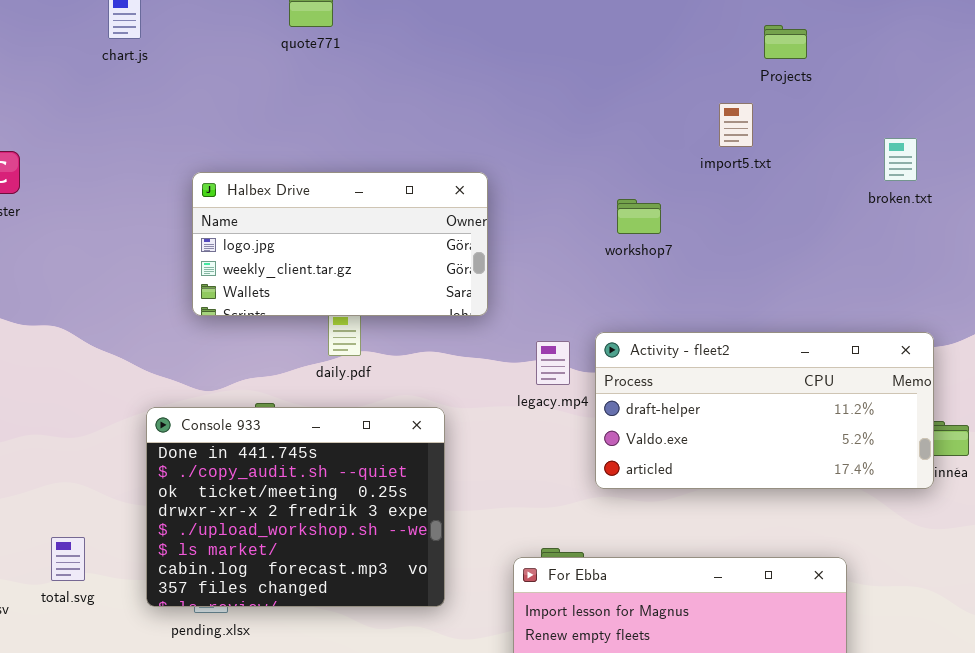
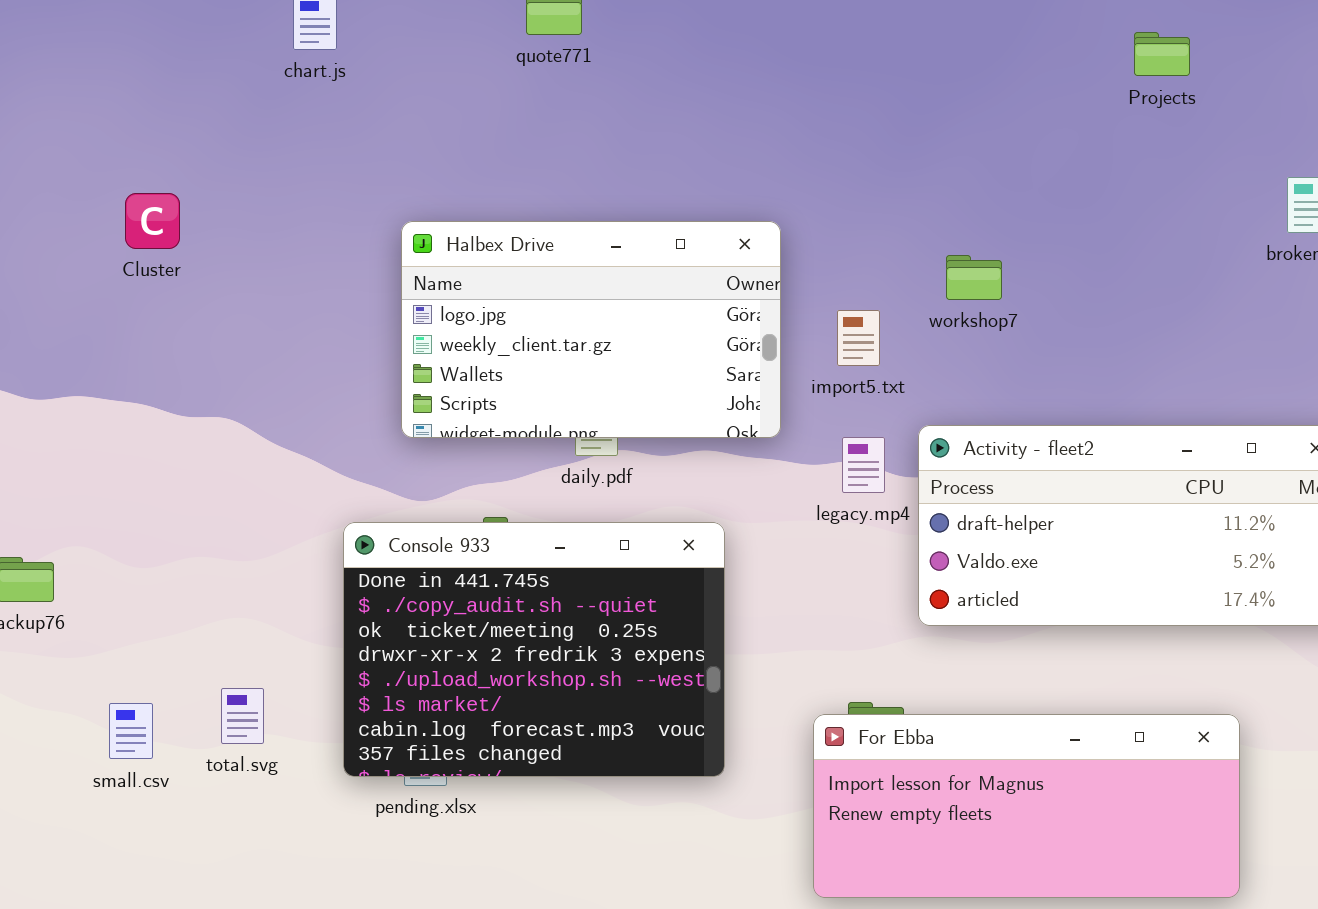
import5.txt: [719,103,753,147] -> [837,310,880,366], moved
Halbex Drive: [192,172,488,316] -> [401,221,781,438], resized

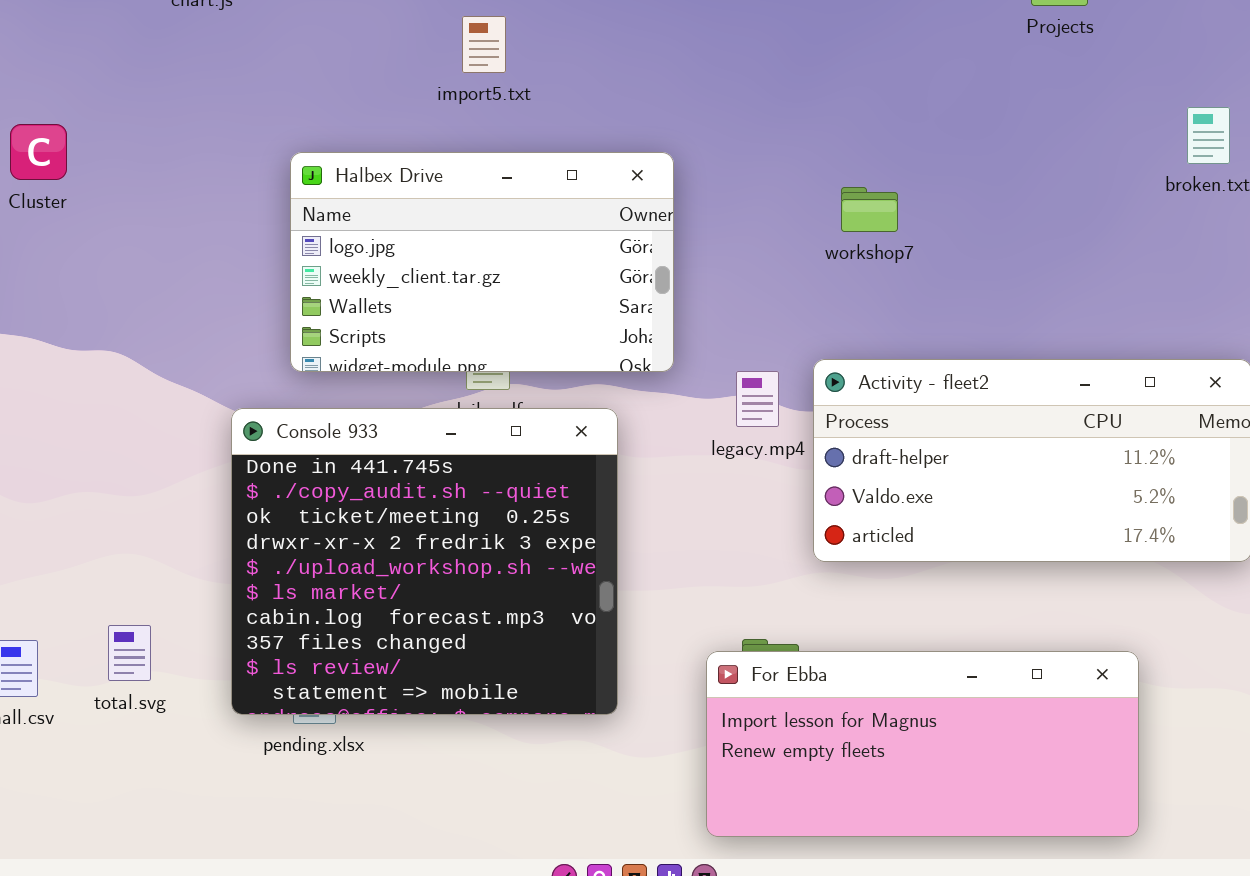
import5.txt: [837,310,880,366] -> [462,16,506,73], moved
Console 933: [343,522,725,777] -> [231,408,618,715], resized

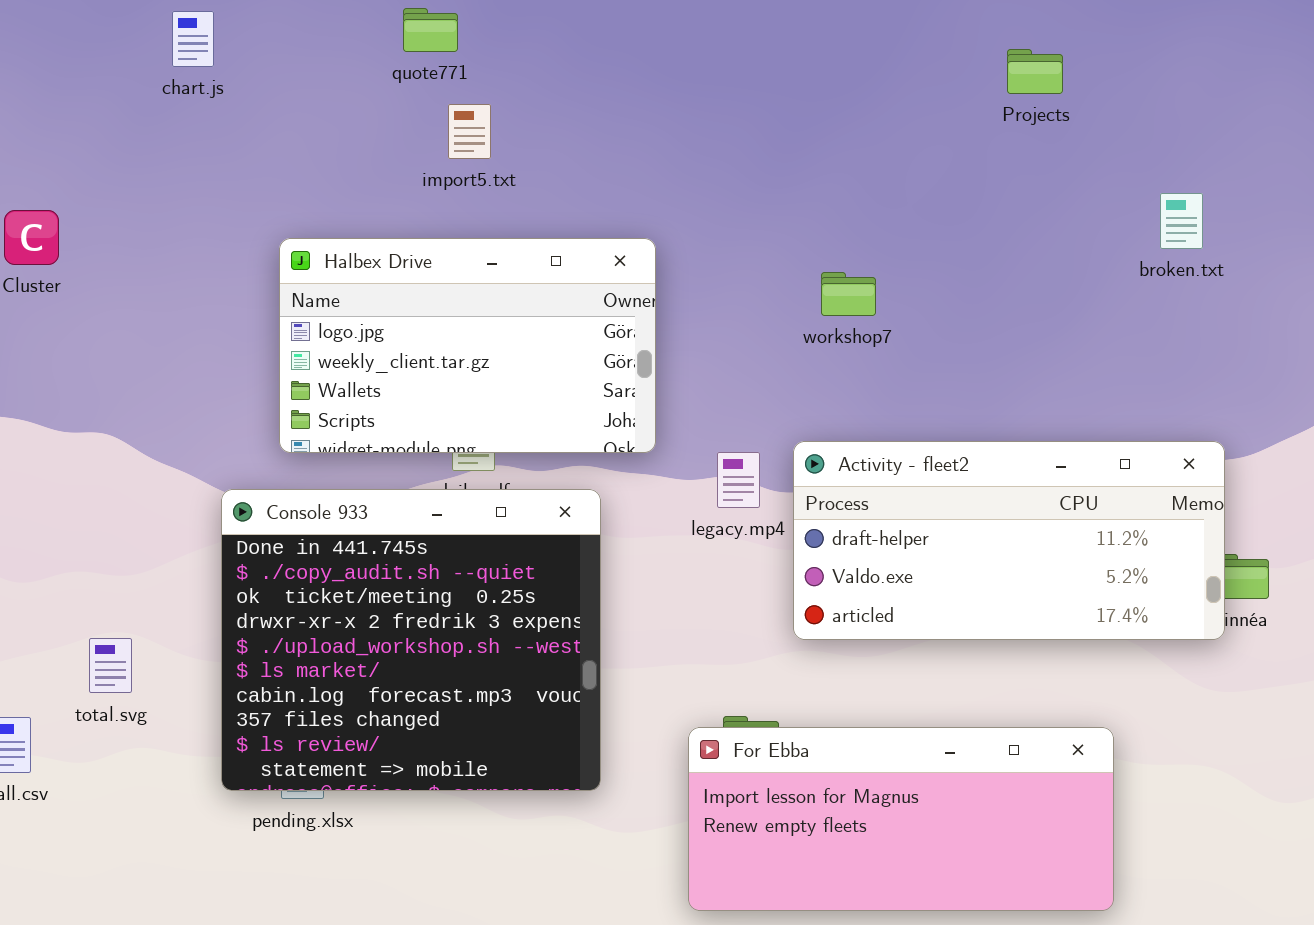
total.svg: [108,625,151,681] -> [89,638,132,693], moved

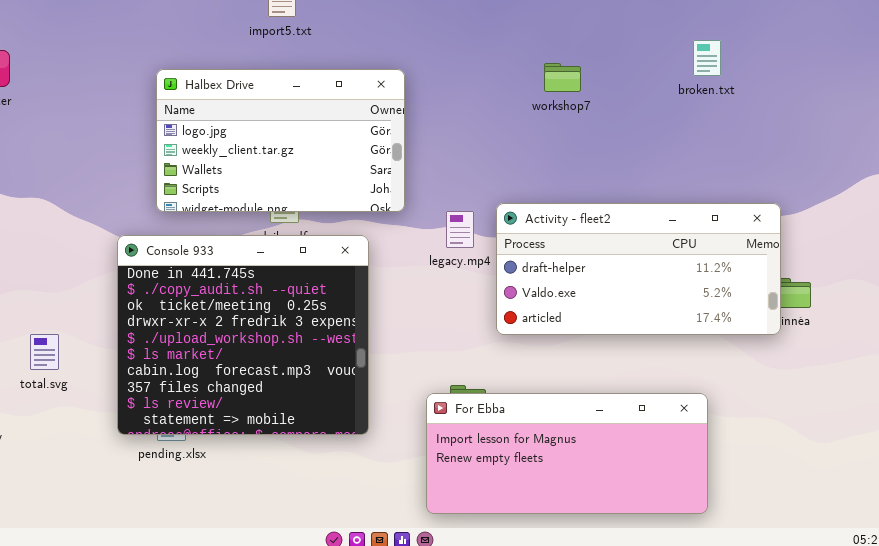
broken.txt: [1160,193,1203,249] -> [693,40,721,76], moved
workshop7: [821,272,876,316] -> [544,63,581,92], moved

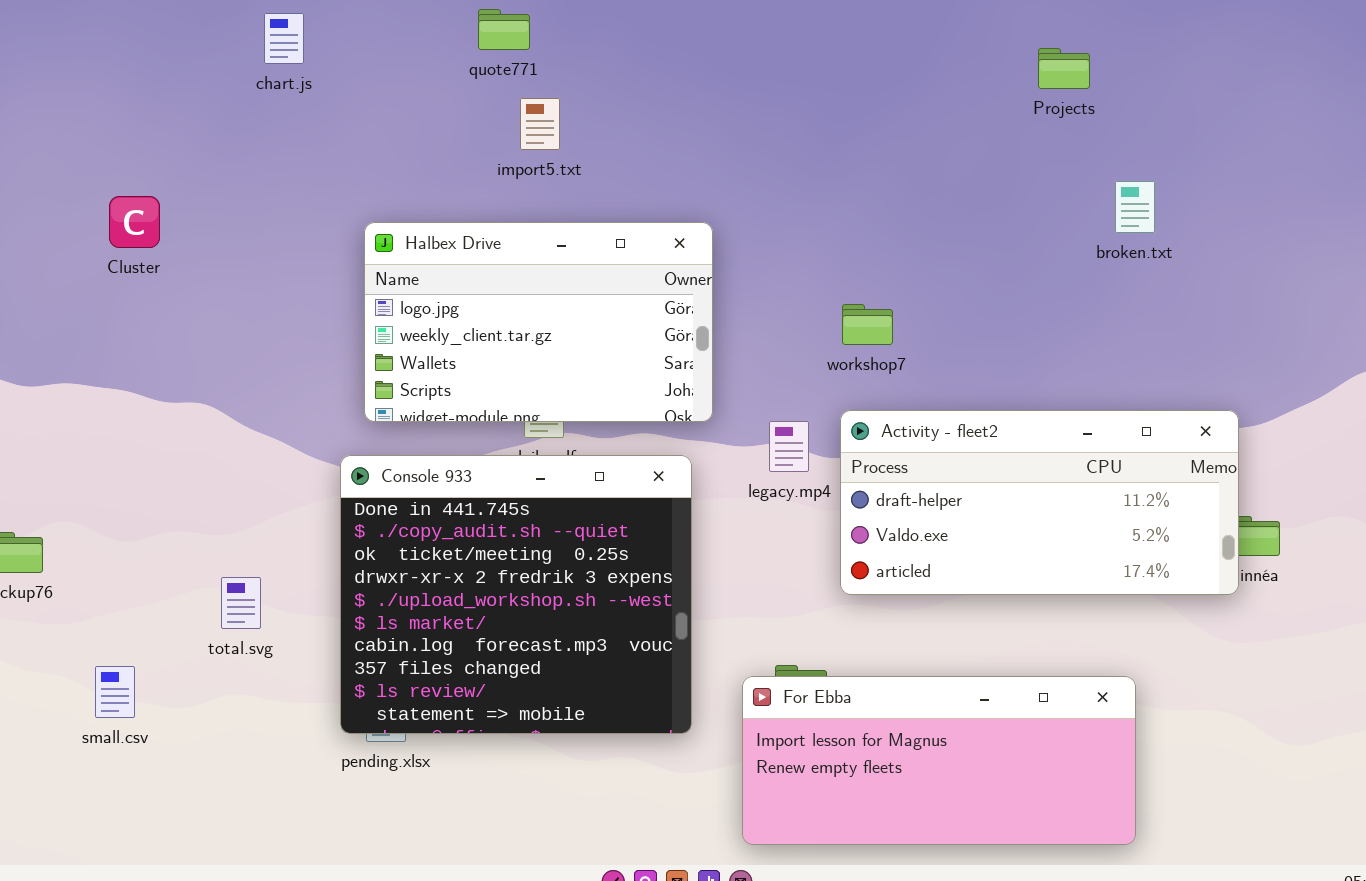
workshop7: [544,63,581,92] -> [842,304,893,345], moved
Console 933: [117,235,369,435] -> [340,455,692,734], moved
total.svg: [30,334,59,370] -> [221,577,261,629], moved

